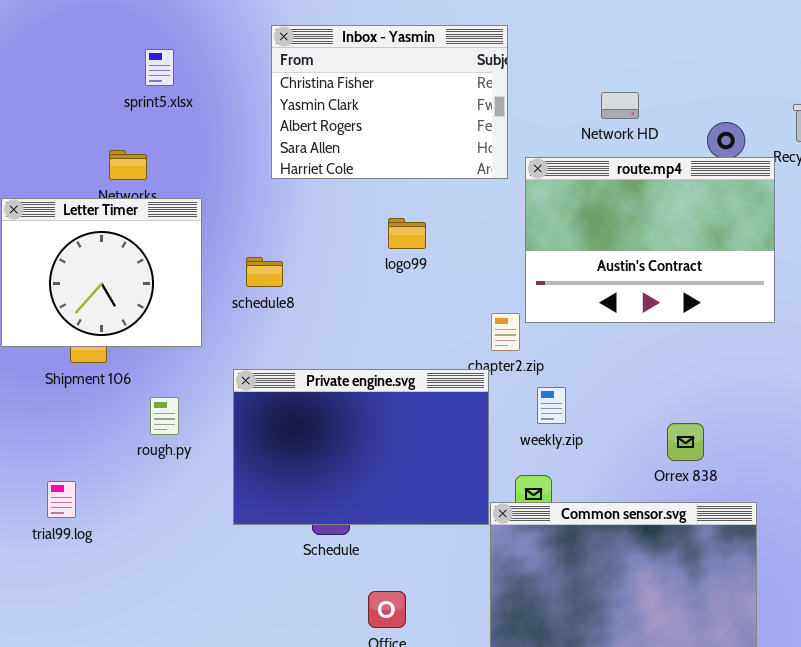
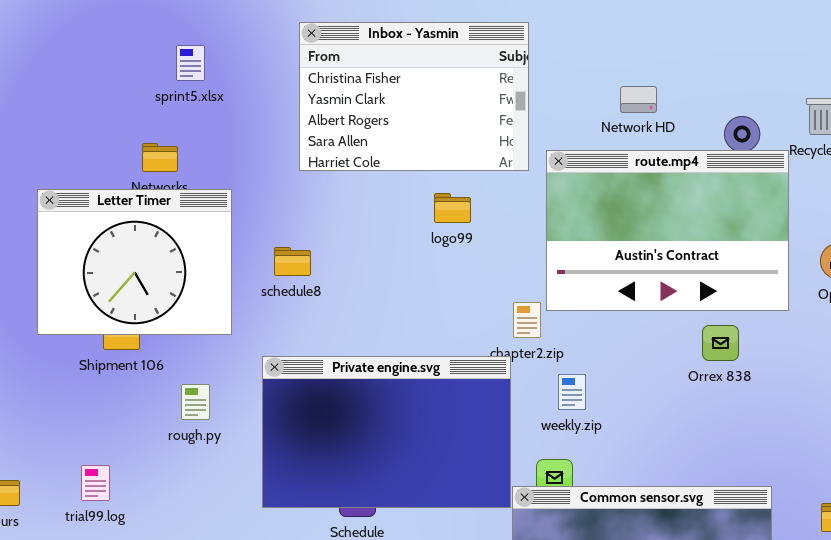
logo99: [388,218,426,249] -> [434,193,471,223], moved
Orrex 838: [667,423,704,461] -> [702,325,739,361], moved

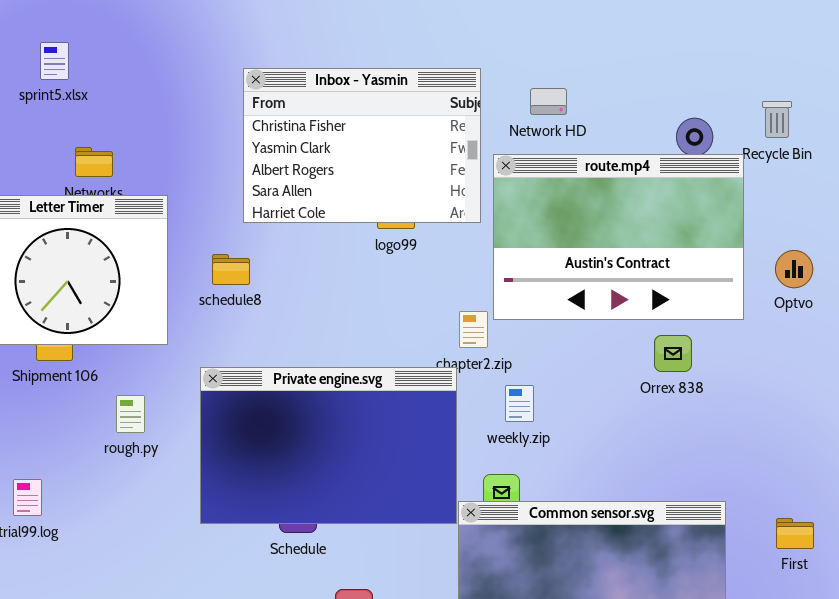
Inbox - Yasmin: [299,22,529,171] -> [243,68,481,223], moved
sprint5.xlsx: [176,45,205,81] -> [40,42,69,80], moved
Network HD: [620,86,657,113] -> [530,88,567,115], moved

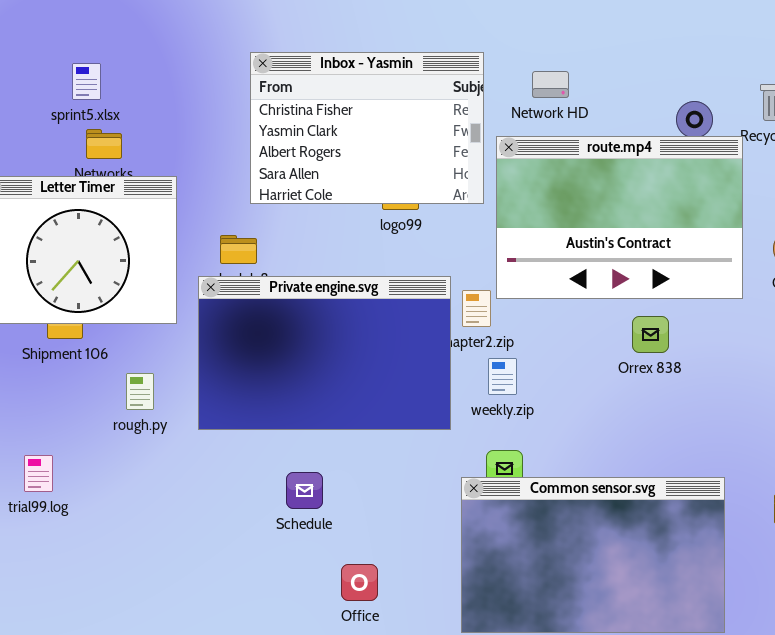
sprint5.xlsx: [40,42,69,80] -> [72,63,101,100], moved
Orrex 838: [654,335,692,372] -> [632,316,669,353], moved
Private engine.svg: [200,367,457,524] -> [198,276,451,430], moved
weekly.zip: [505,385,534,422] -> [488,358,517,395], moved

